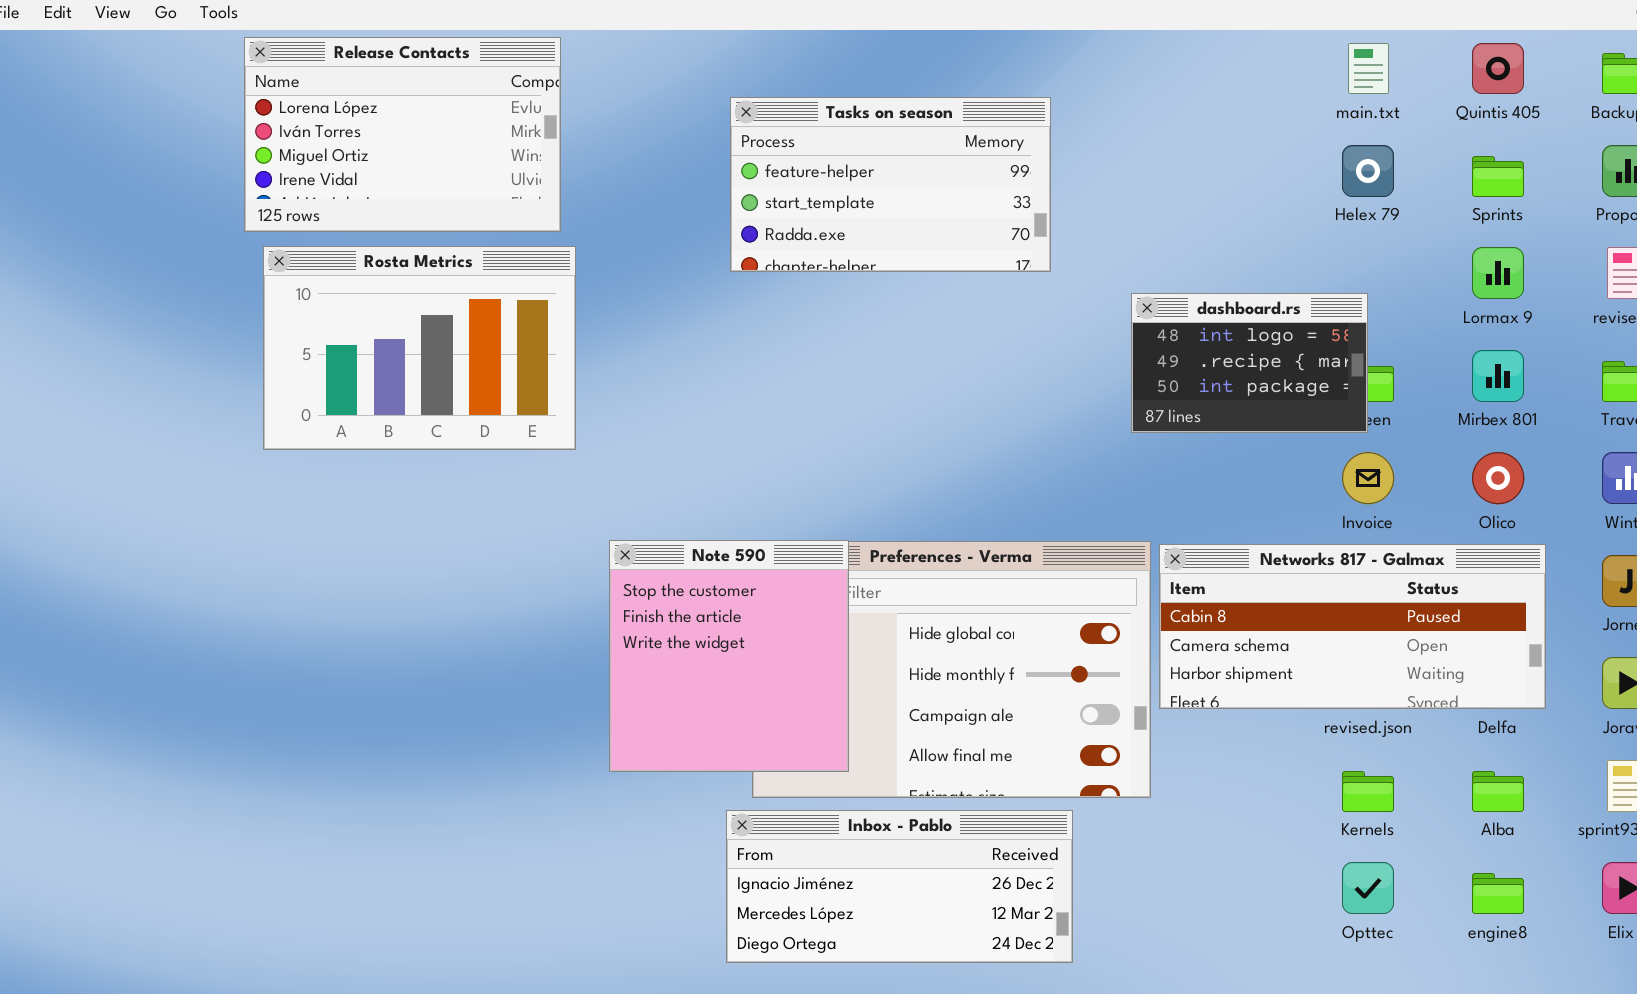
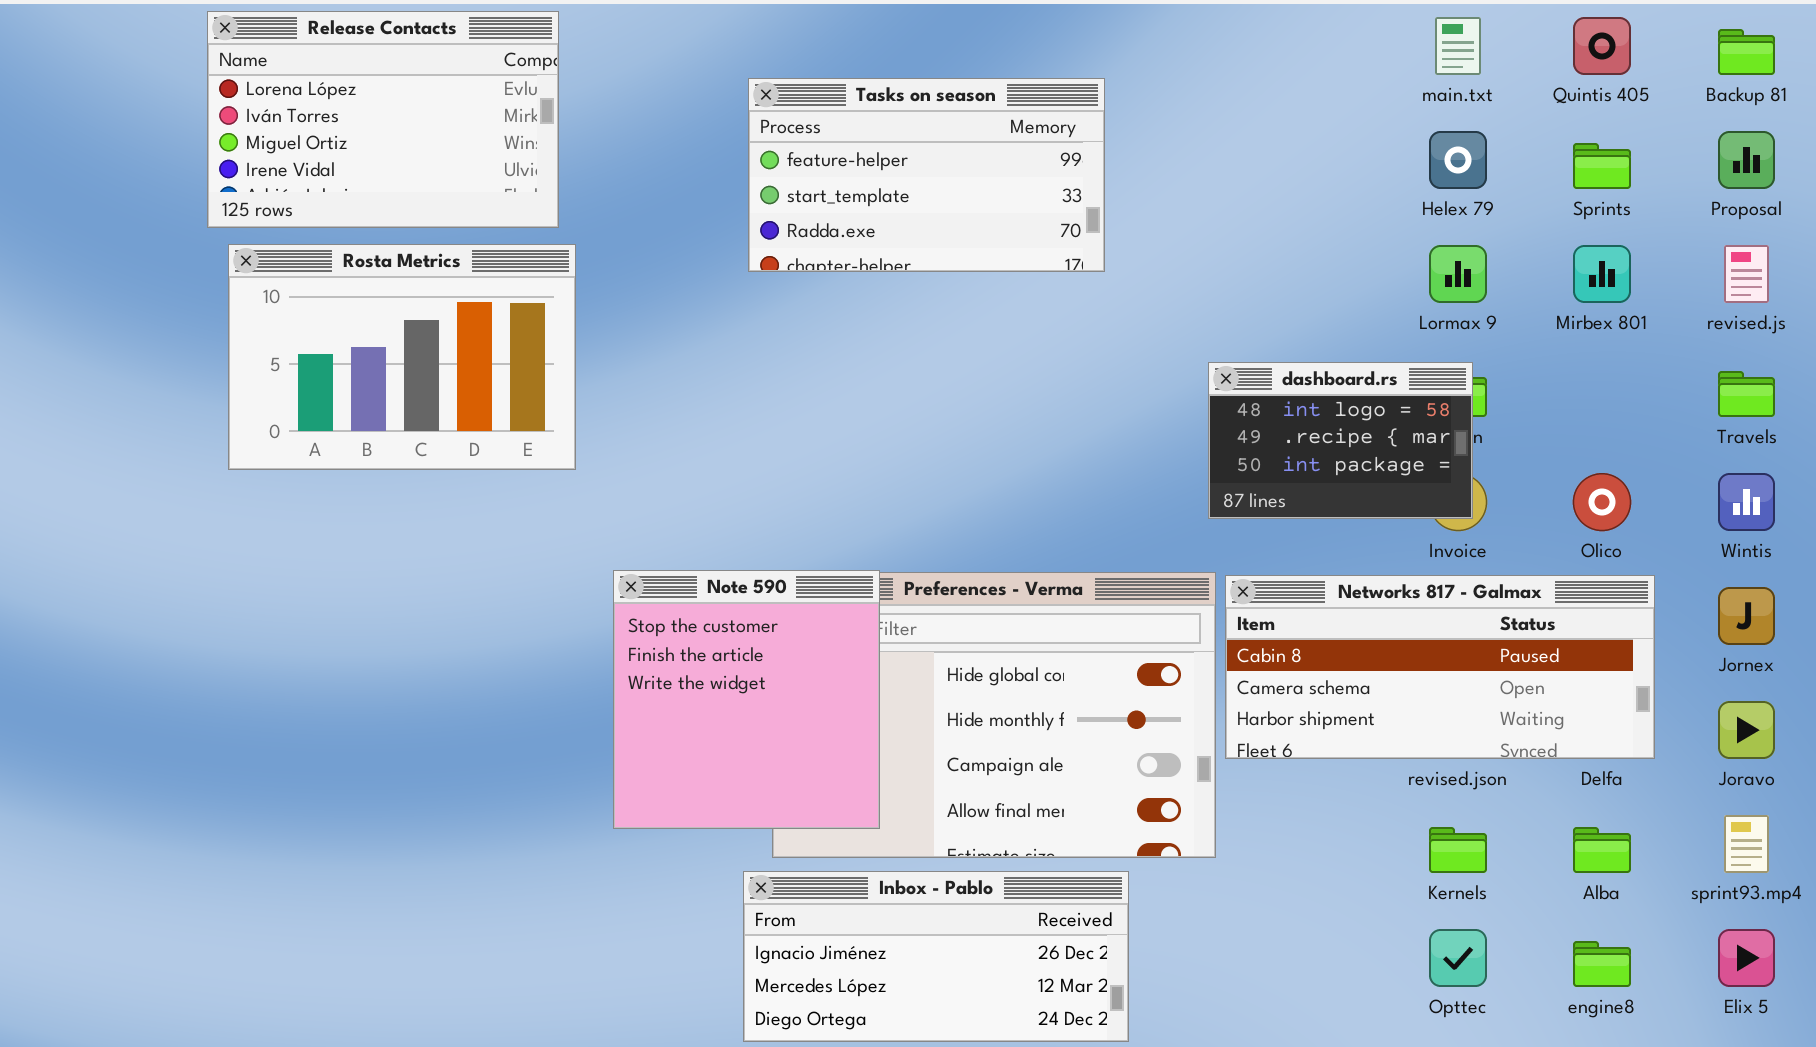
Lormax 9: [1472,247,1524,299] -> [1429,245,1487,303], moved
dashboard.rs: [1131,293,1368,433] -> [1208,362,1473,519], moved
Mirbex 801: [1472,350,1524,402] -> [1573,245,1631,303], moved

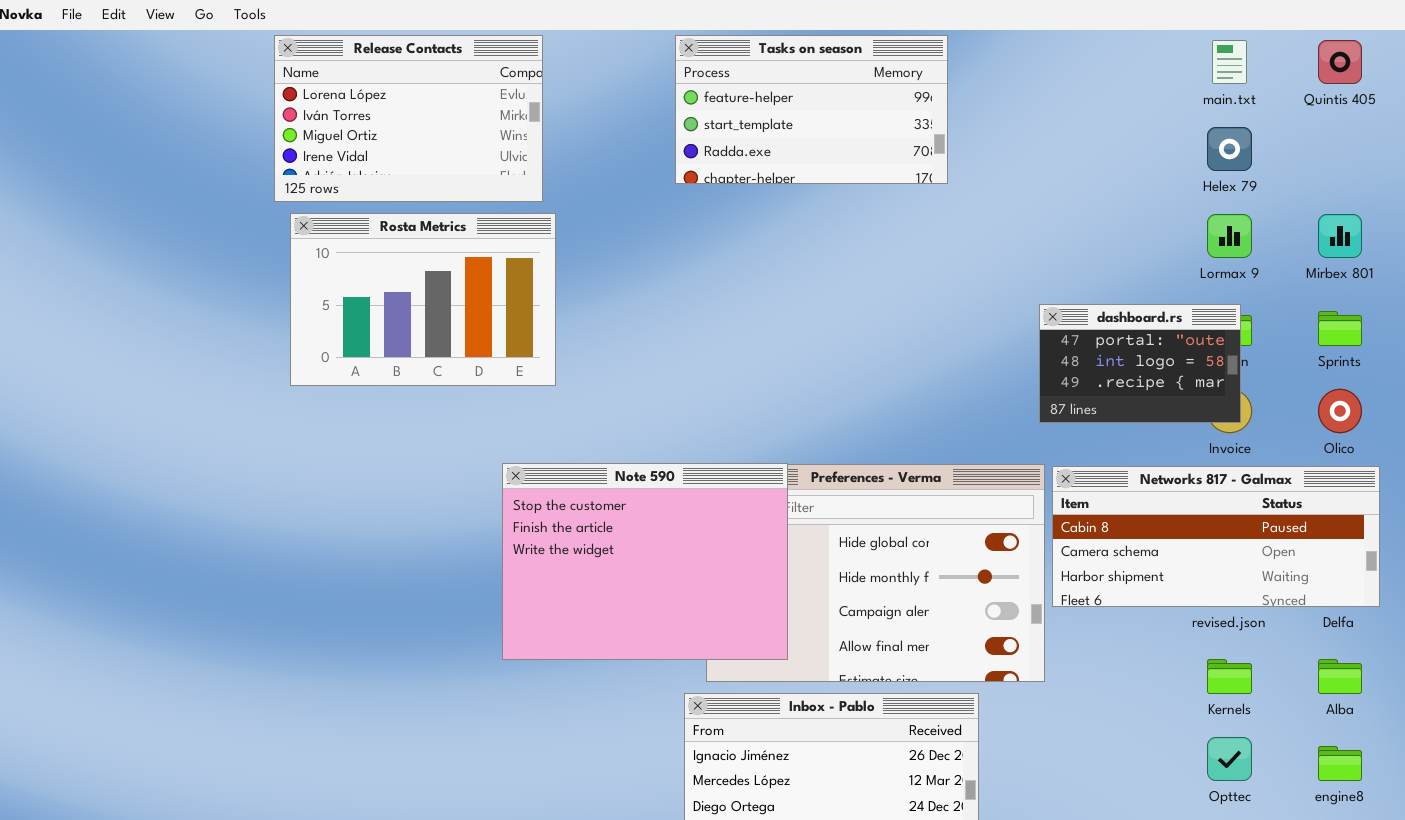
Tasks on season: [748,78,1105,272] -> [675,35,948,184], moved
Sprints: [1573,143,1631,189] -> [1318,311,1362,346], moved
dashboard.rs: [1208,362,1473,519] -> [1039,304,1241,423], scrolled up 1 row
Note 590: [613,570,880,829] -> [502,463,788,660], resized

